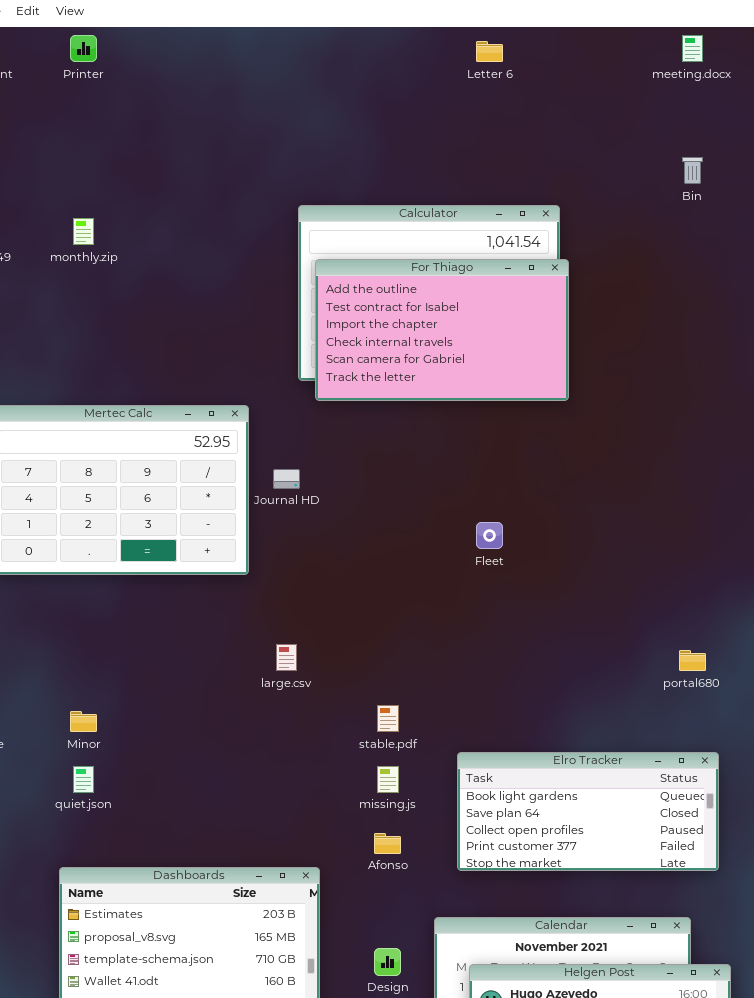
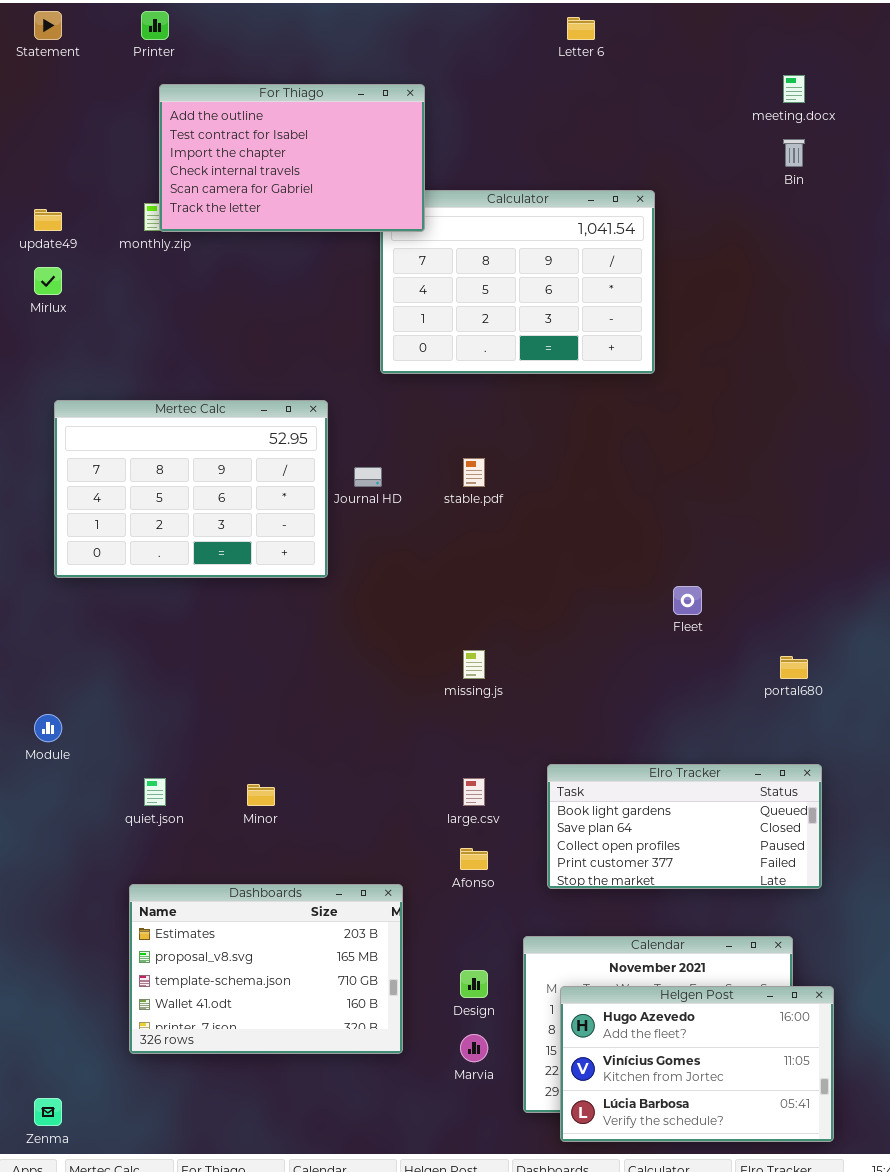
meeting.docx: [682,35,703,62] -> [783,75,805,103], moved
For Thiago: [315,259,569,401] -> [159,84,425,232], moved
Fleet: [476,522,503,549] -> [673,586,702,615], moved
large.csv: [276,644,297,671] -> [463,778,485,806], moved
stable.pdf: [377,705,399,732] -> [463,458,485,487], moved
Minor: [70,711,97,732] -> [247,784,275,806], moved
missing.js: [377,766,399,793] -> [463,650,485,679], moved

